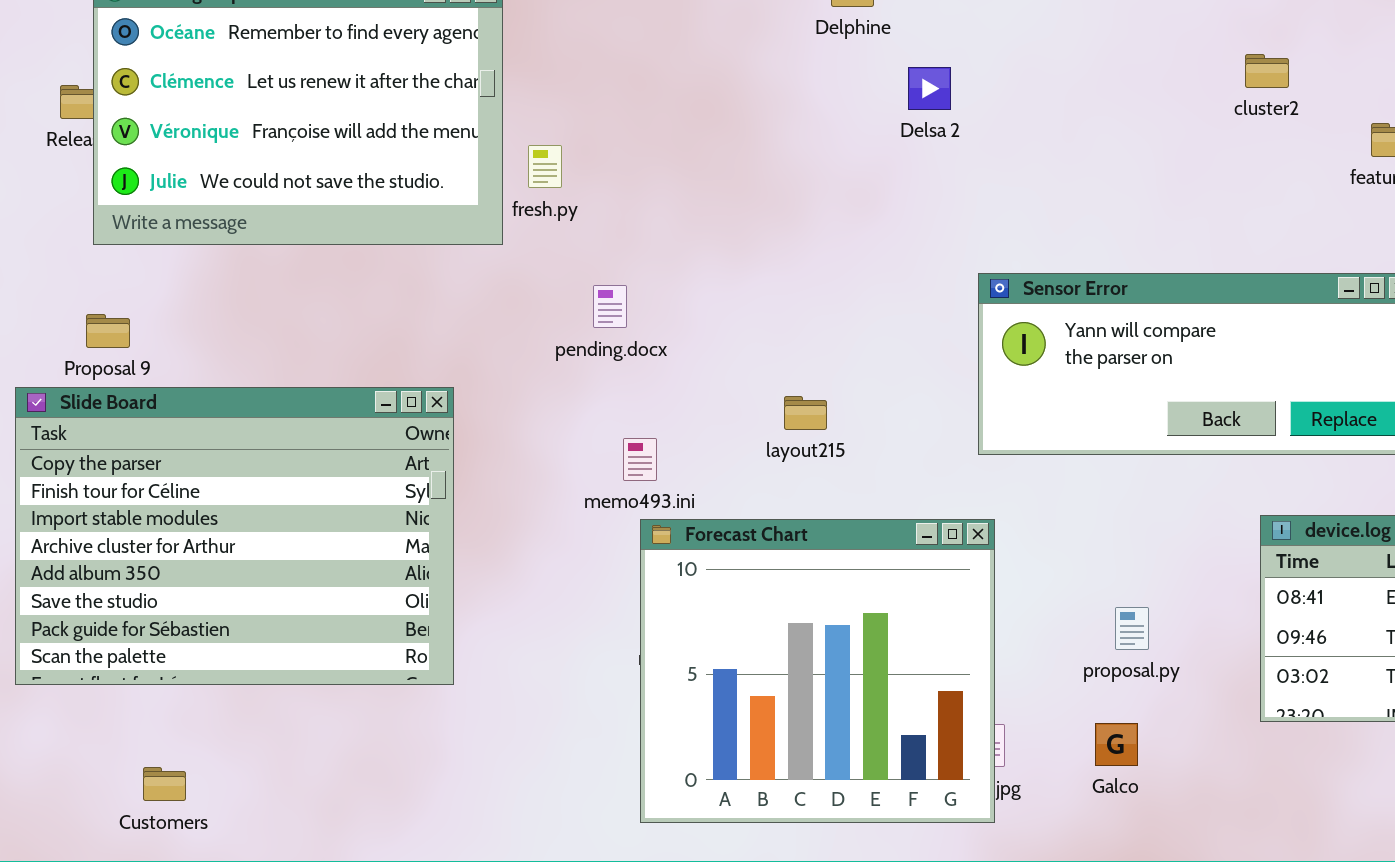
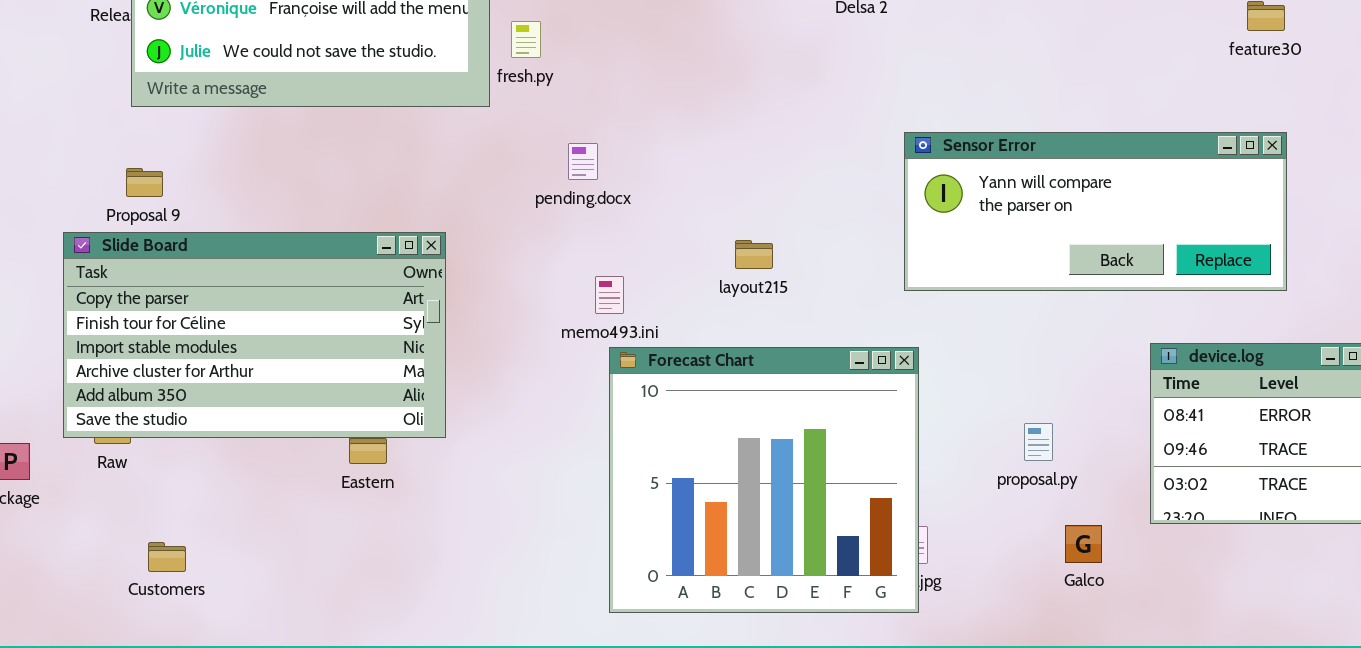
Slide Board: [15,387,454,685] -> [63,232,446,438], resized
Galco: [1095,723,1138,766] -> [1065,525,1102,563], moved
Customers: [143,767,186,801] -> [148,542,186,572], moved

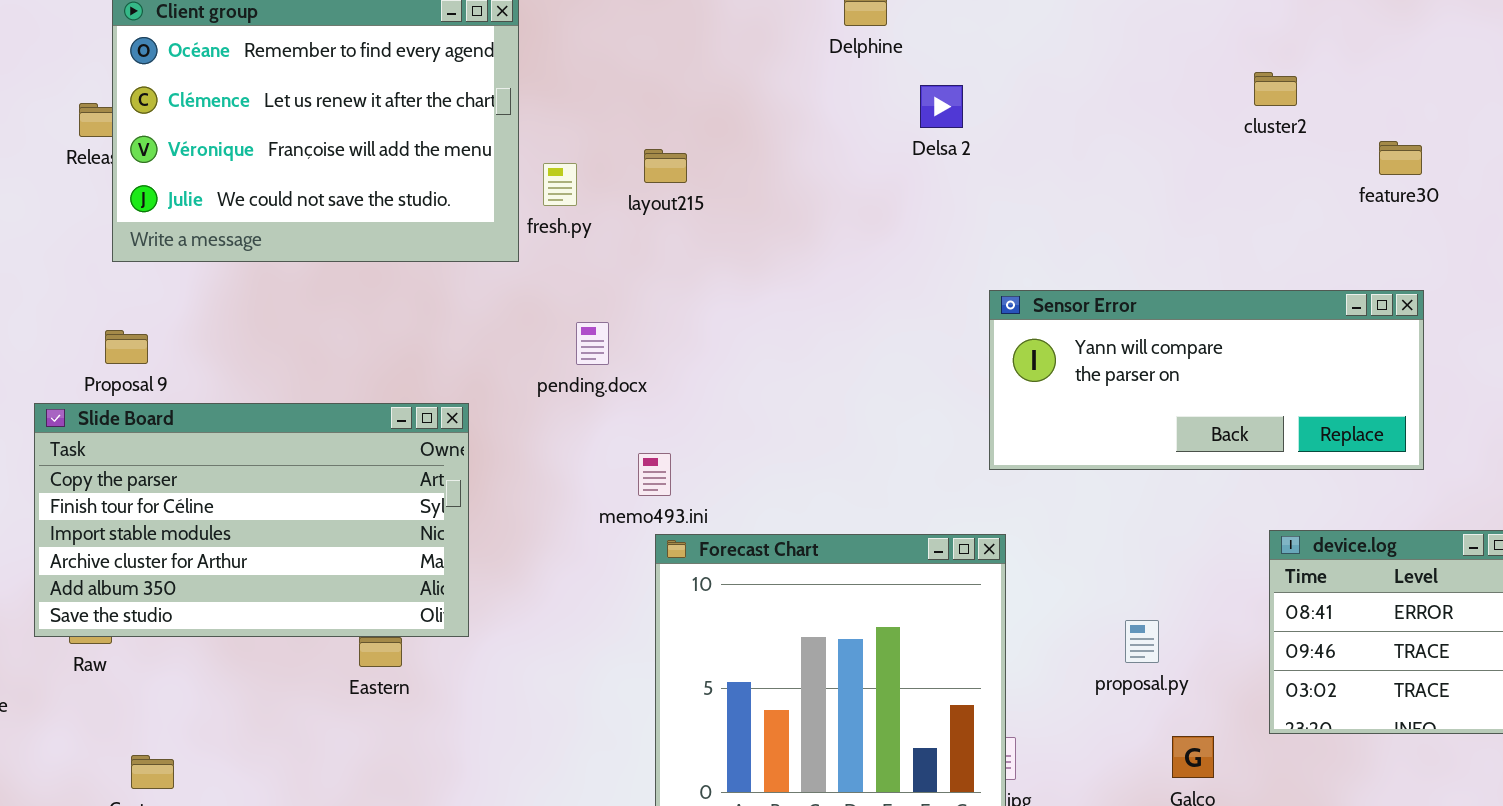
pending.docx: [568,143,598,180] -> [576,322,609,365], moved
layout215: [735,240,773,269] -> [644,149,687,183], moved

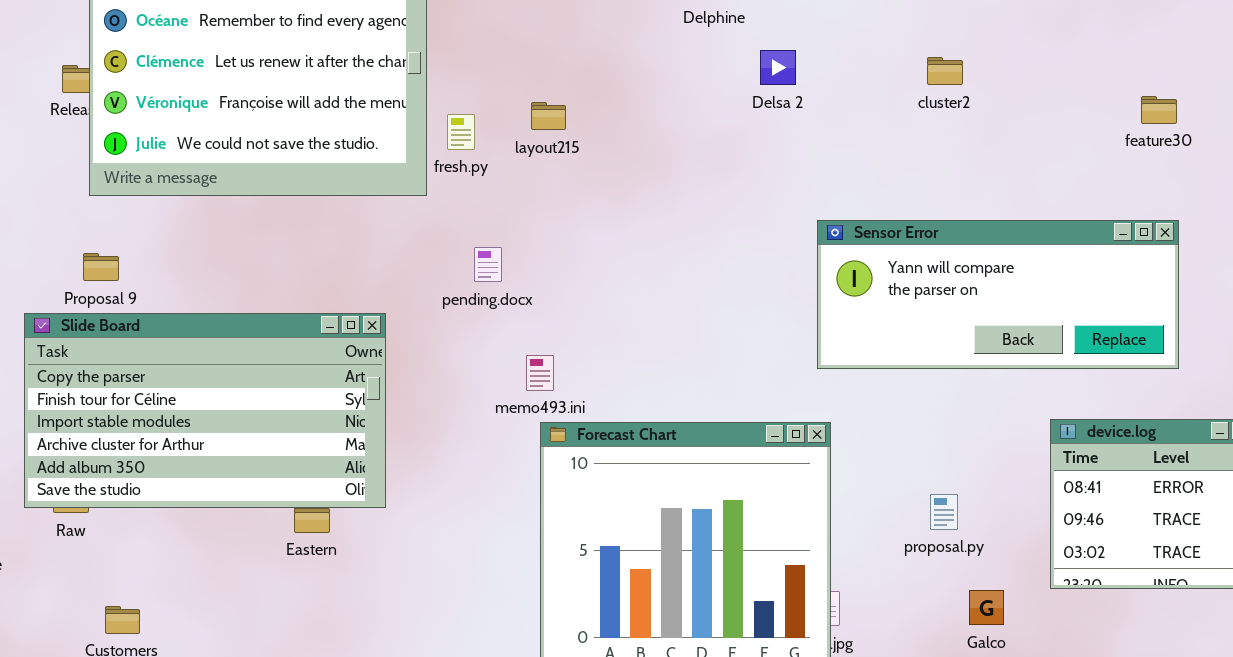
cluster2: [1254,72,1297,106] -> [927,57,963,85], moved

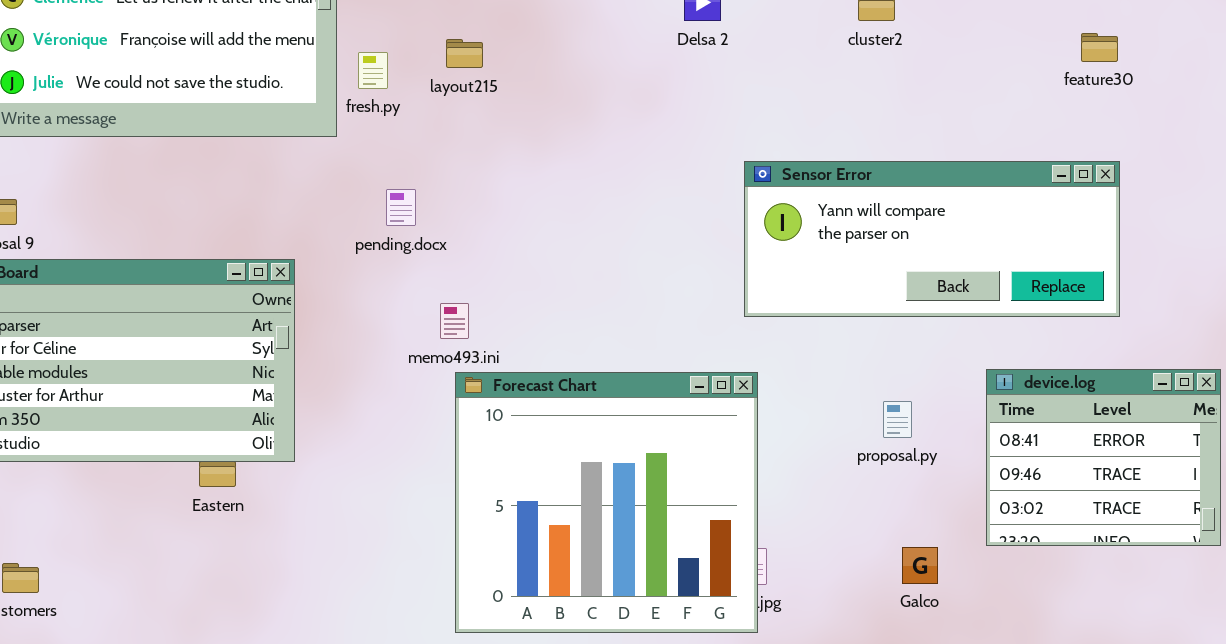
proposal.py: [930,494,958,530] -> [883,401,912,438], moved

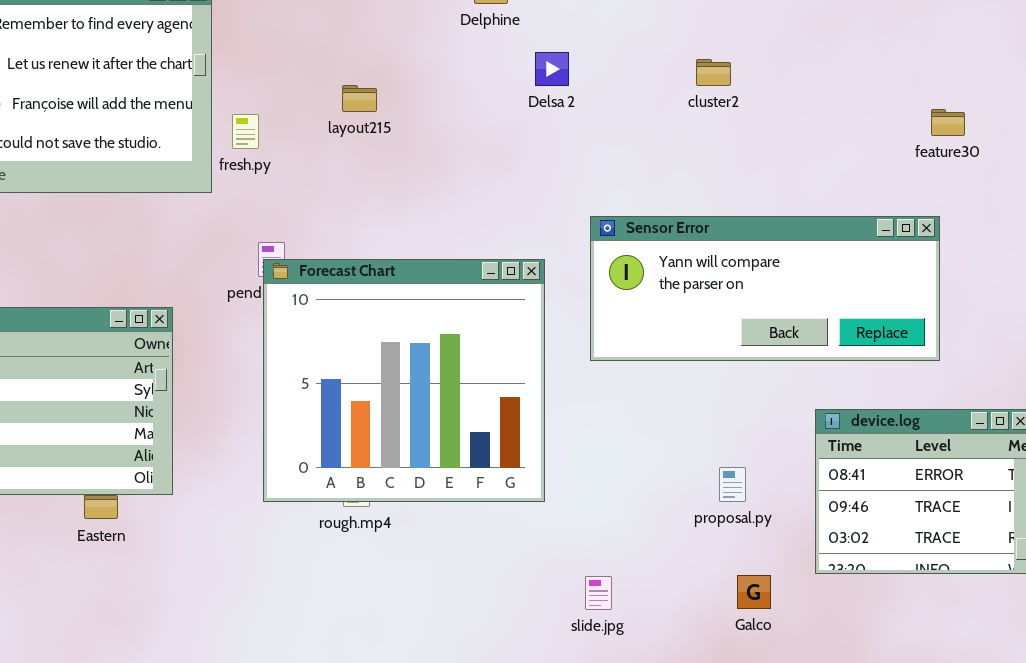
feature30: [1081,33,1118,62] -> [931,109,965,136], moved
layout215: [446,39,483,68] -> [342,85,377,112], moved
Forecast Chart: [455,372,758,633] -> [263,259,545,502], moved
proposal.py: [883,401,912,438] -> [719,467,746,502], moved

